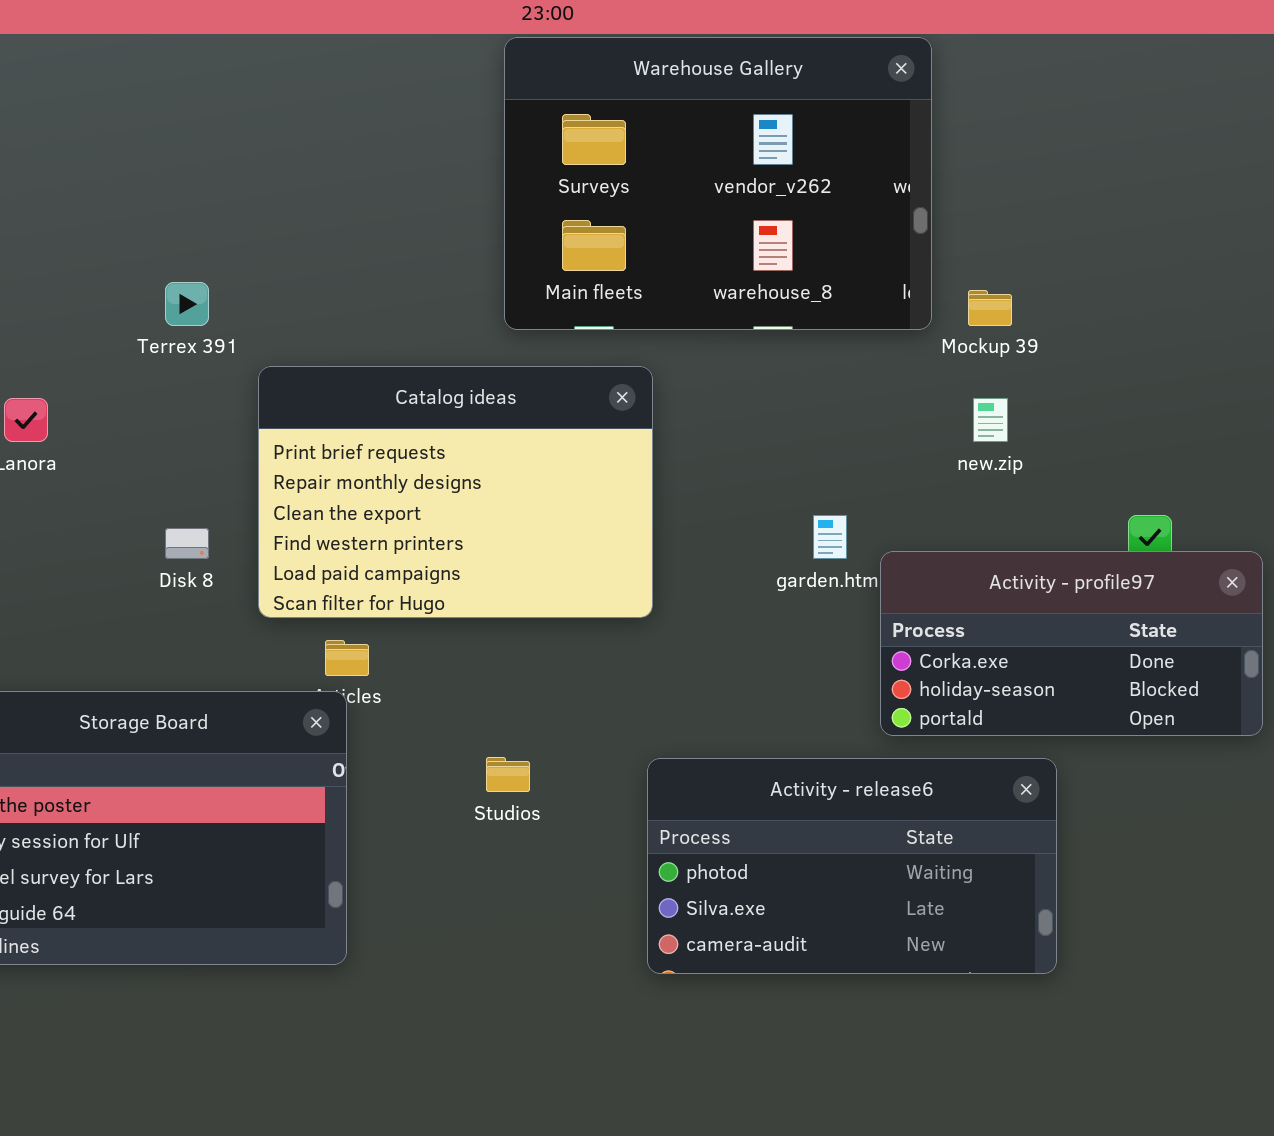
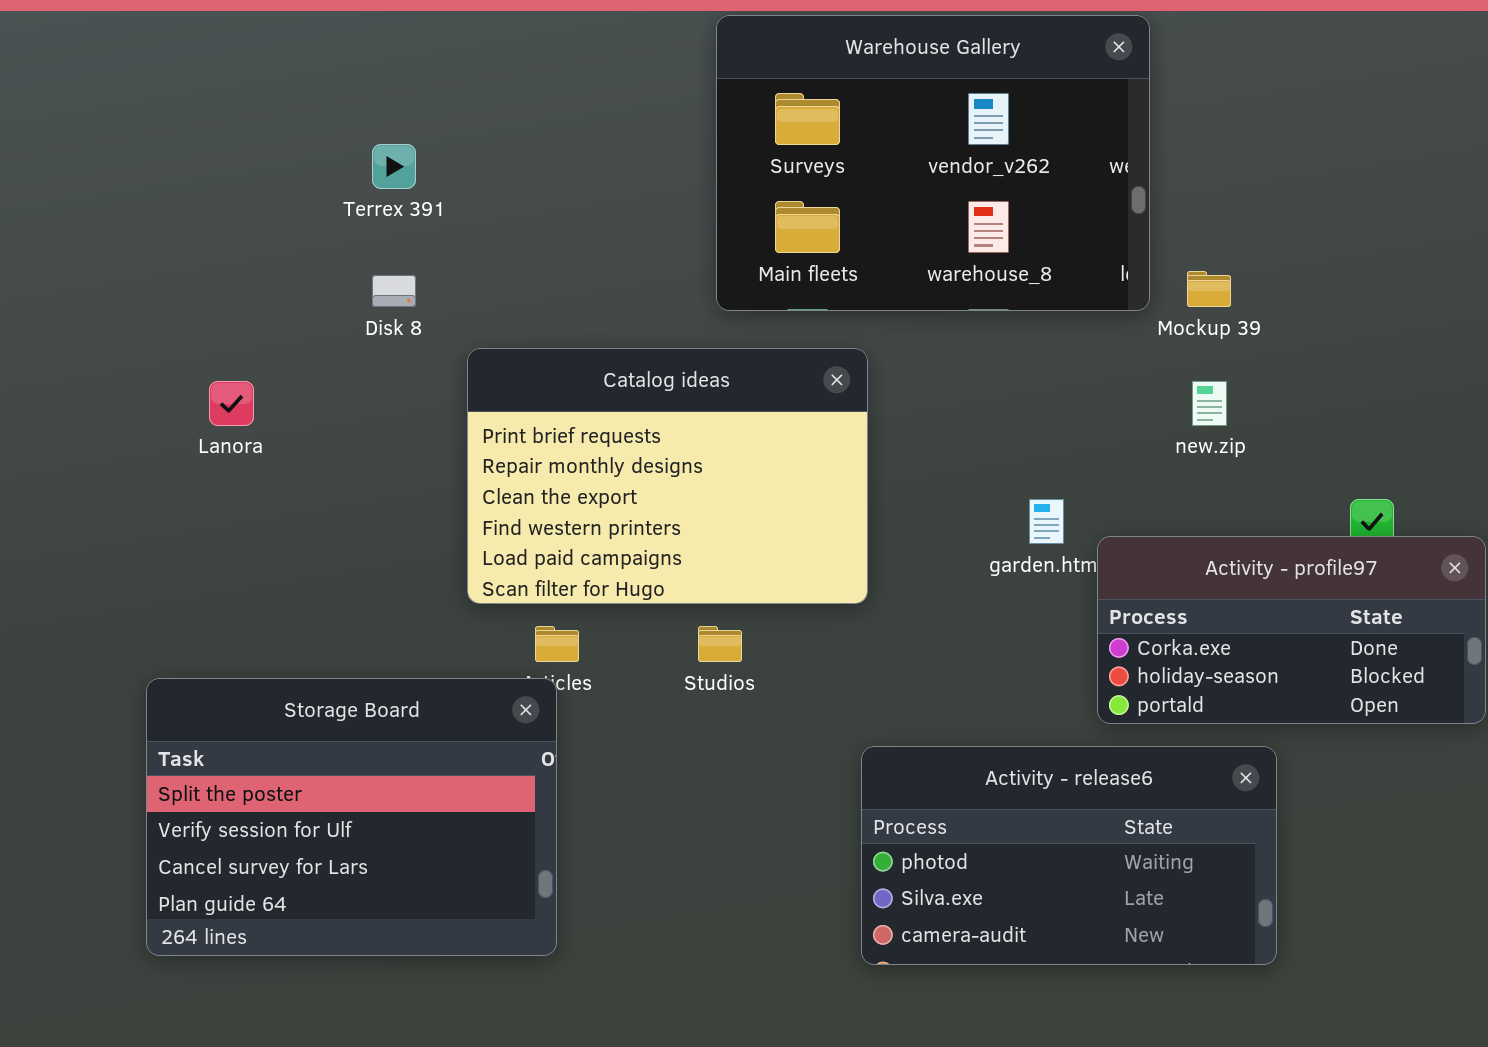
Terrex 391: [165,282,209,326] -> [372,144,416,189], moved
Disk 8: [165,528,209,559] -> [372,275,416,307], moved
Studios: [486,757,530,792] -> [698,626,742,662], moved

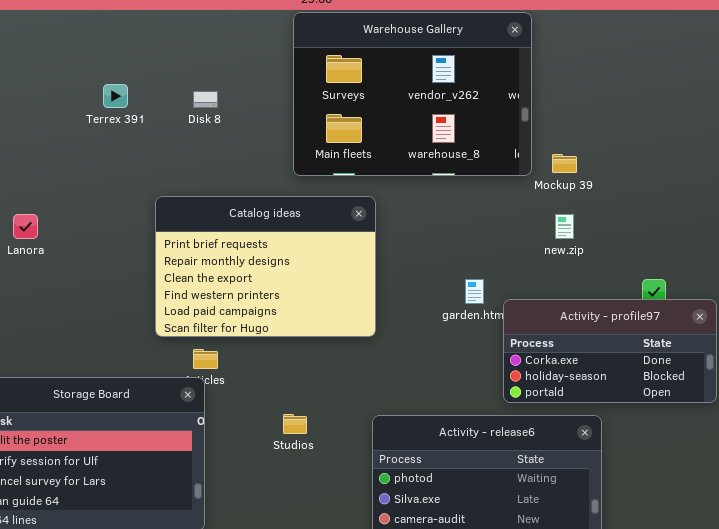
Disk 8: [372,275,416,307] -> [193,91,218,108], moved
Studios: [698,626,742,662] -> [283,414,307,434], moved

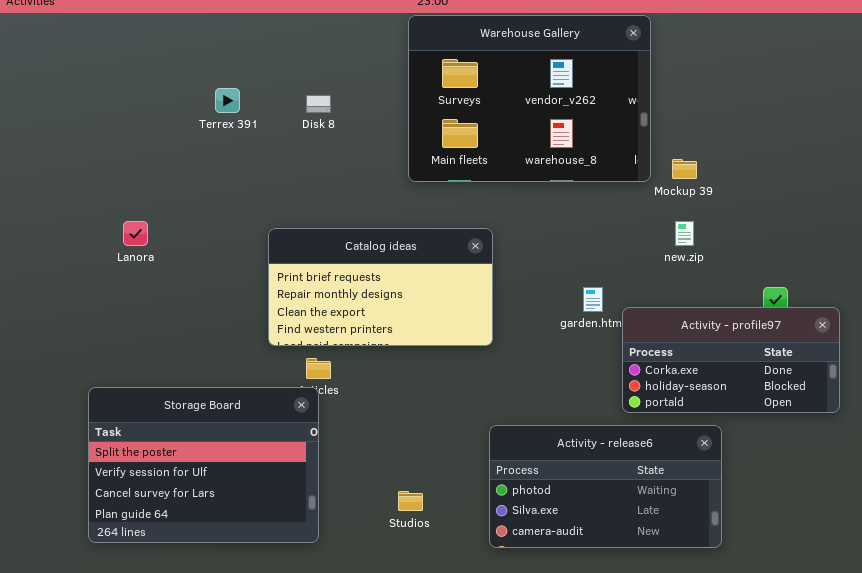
Catalog ideas: [155,196,376,337] -> [268,228,493,346], resized
Studios: [283,414,307,434] -> [398,491,423,511], moved

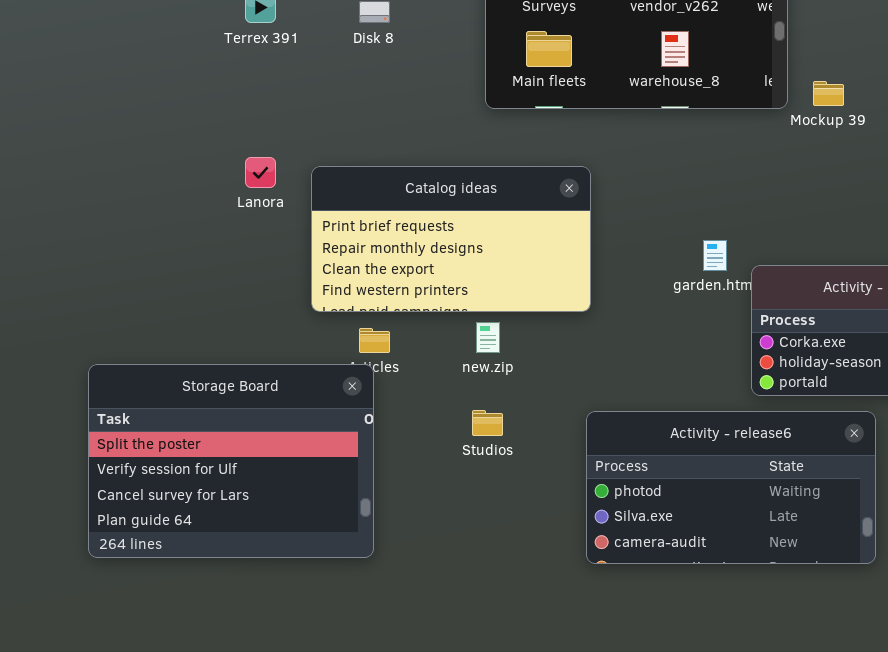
Lanora: [123,221,148,246] -> [245,157,276,188], moved
new.zip: [675,221,694,246] -> [476,322,500,353], moved
Studios: [398,491,423,511] -> [472,410,503,436], moved

